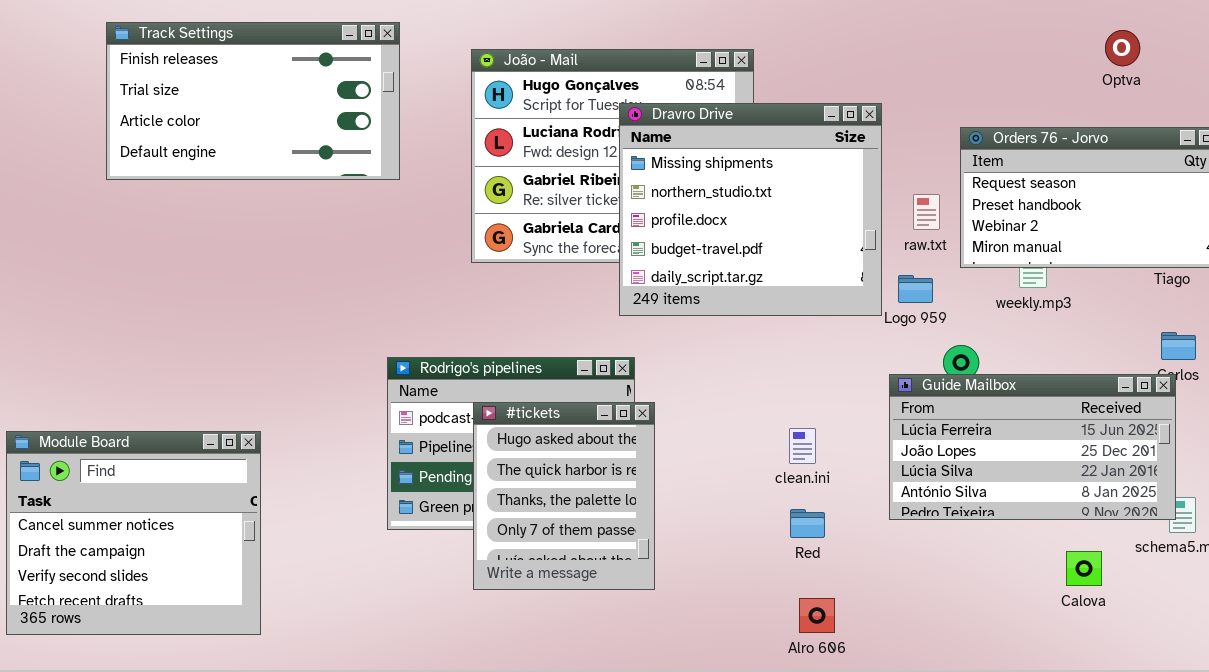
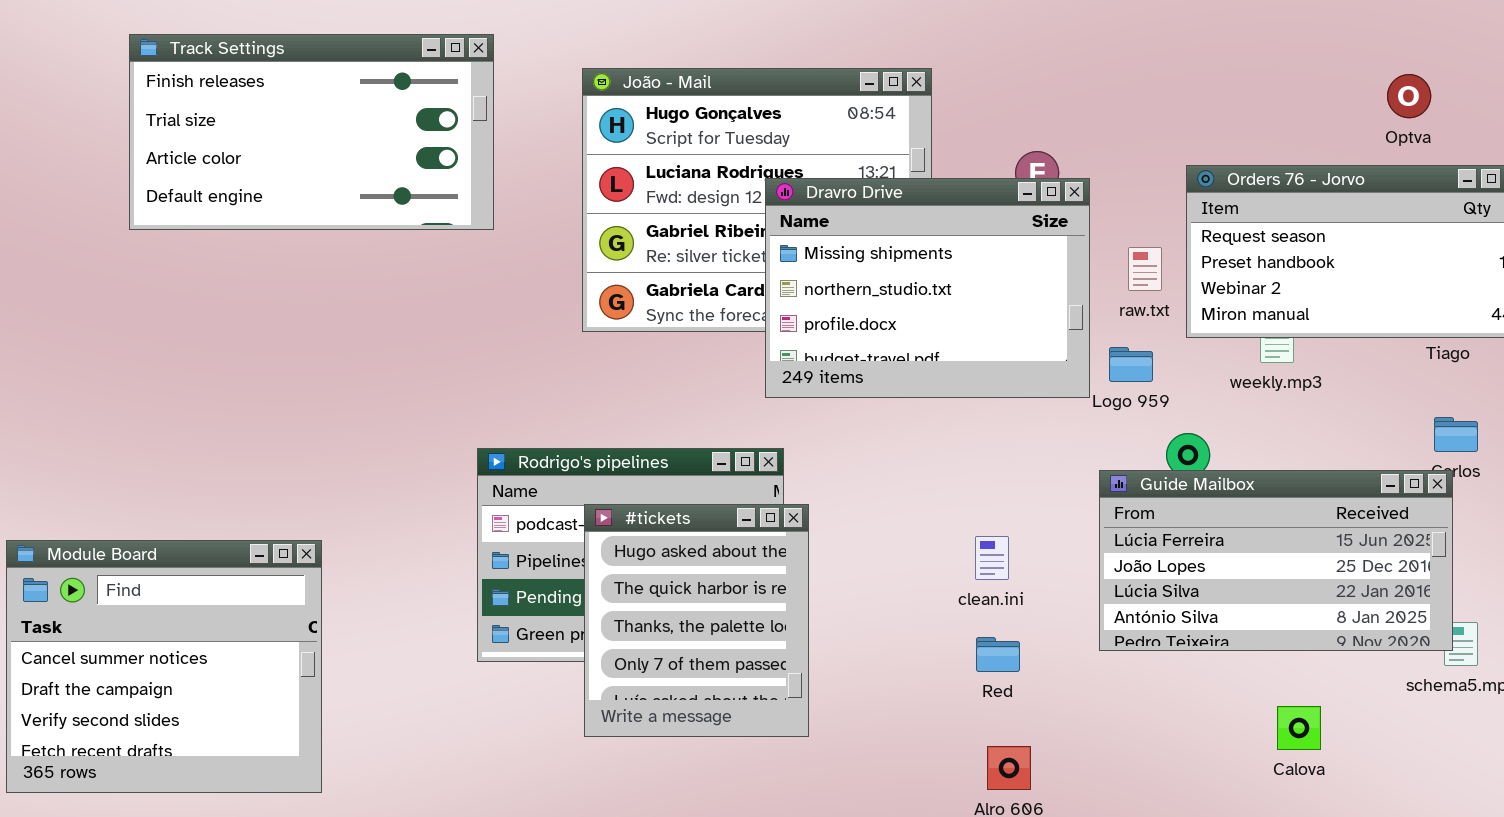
Optva: [1105,30,1140,66] -> [1387,74,1431,118], moved
Dravro Drive: [619,103,882,316] -> [765,178,1090,398], resized
Calova: [1066,551,1102,586] -> [1277,706,1321,750], moved

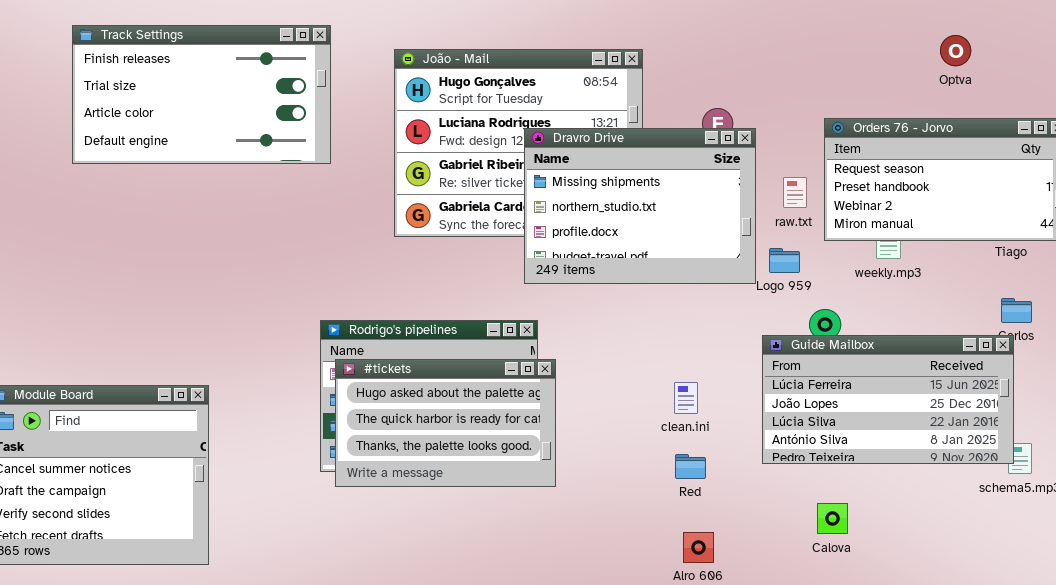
Optva: [1387,74,1431,118] -> [940,35,971,66], moved
#tickets: [584,504,809,737] -> [335,359,556,487], resized
Calova: [1277,706,1321,750] -> [817,503,848,534], moved

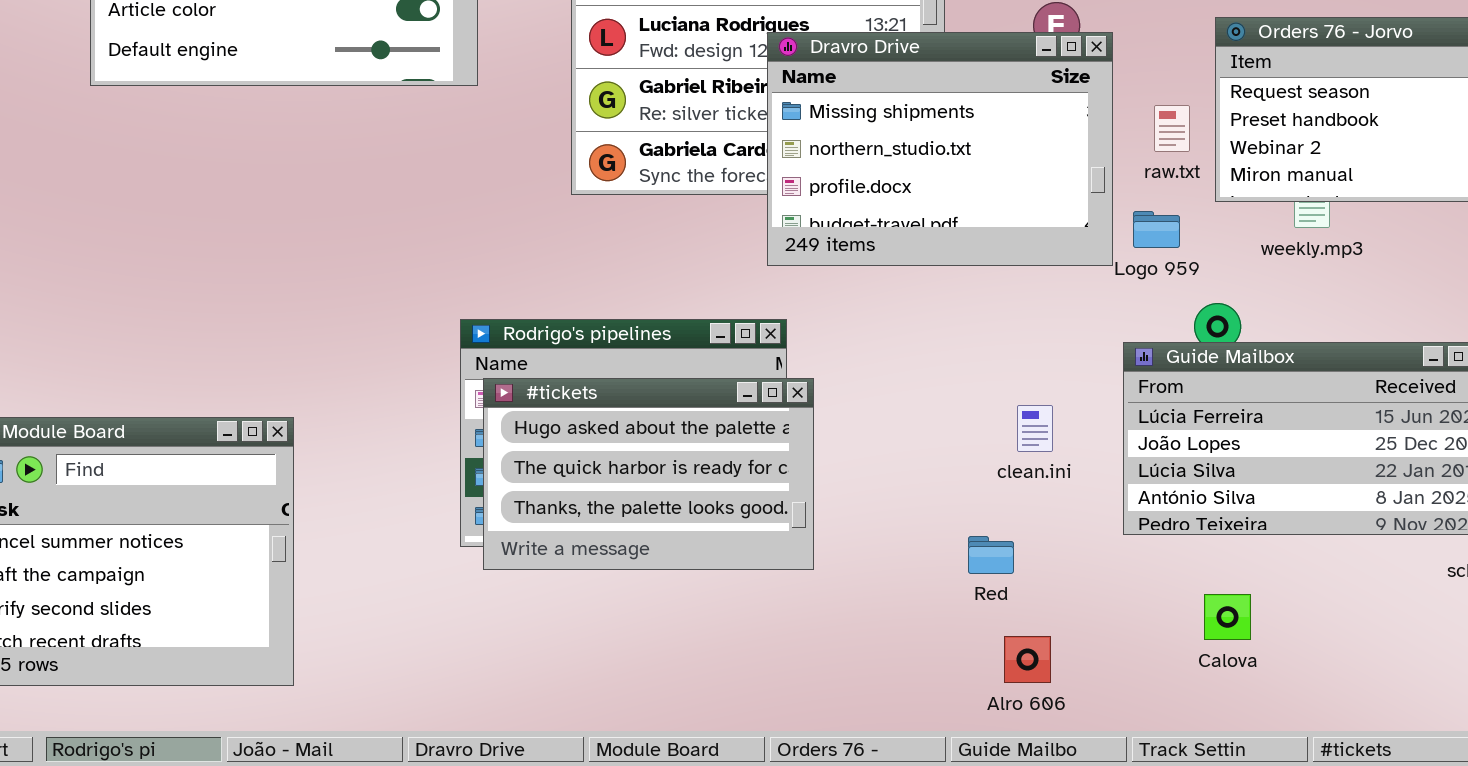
clean.ini: [674,382,698,414] -> [1017,405,1053,452], moved
Red: [675,454,706,479] -> [968,536,1014,574], moved

